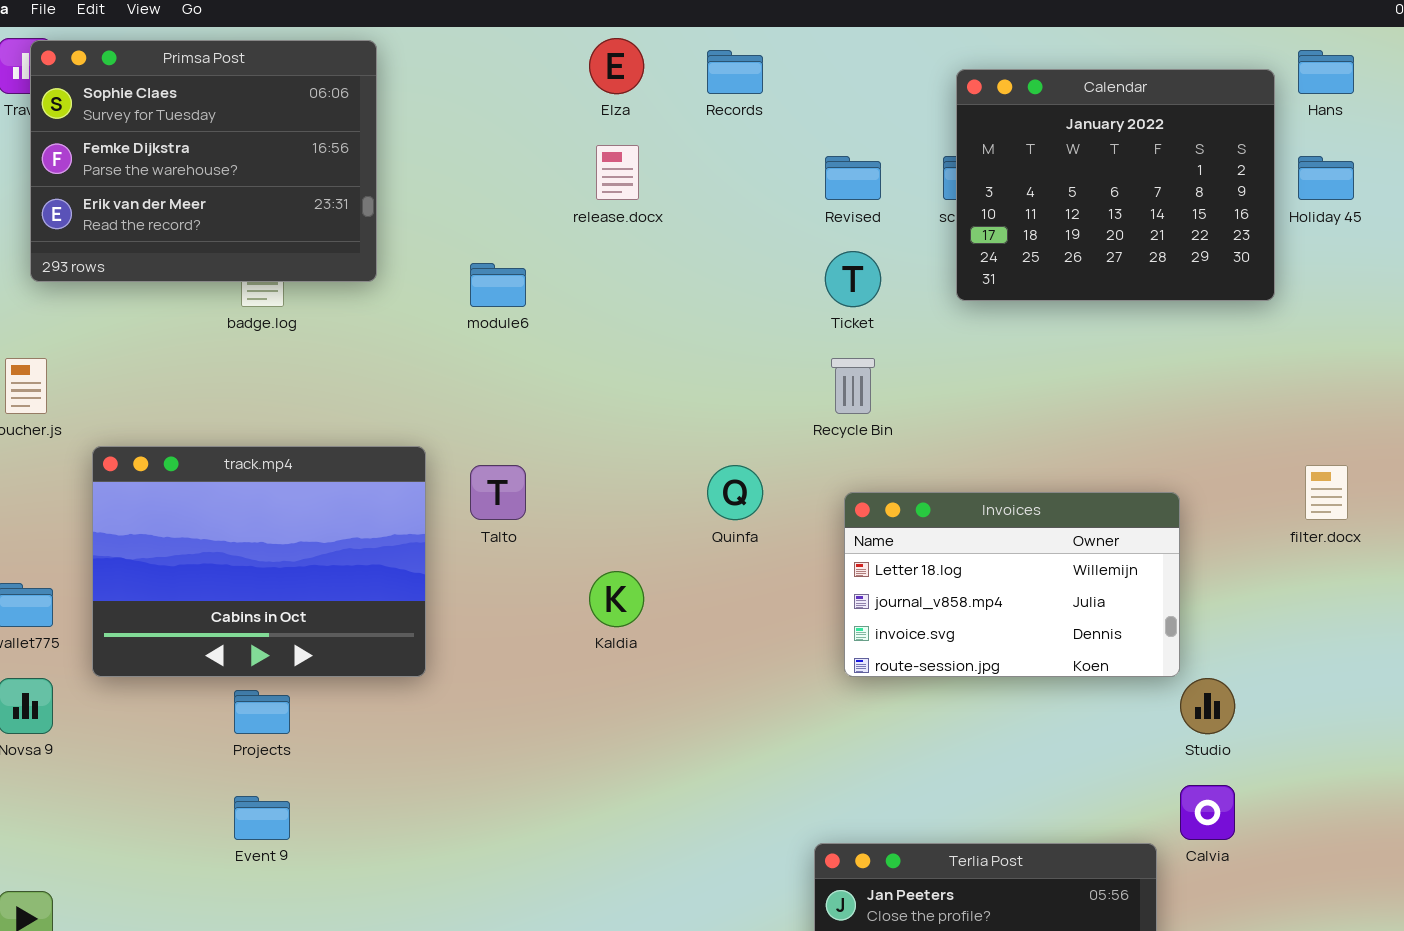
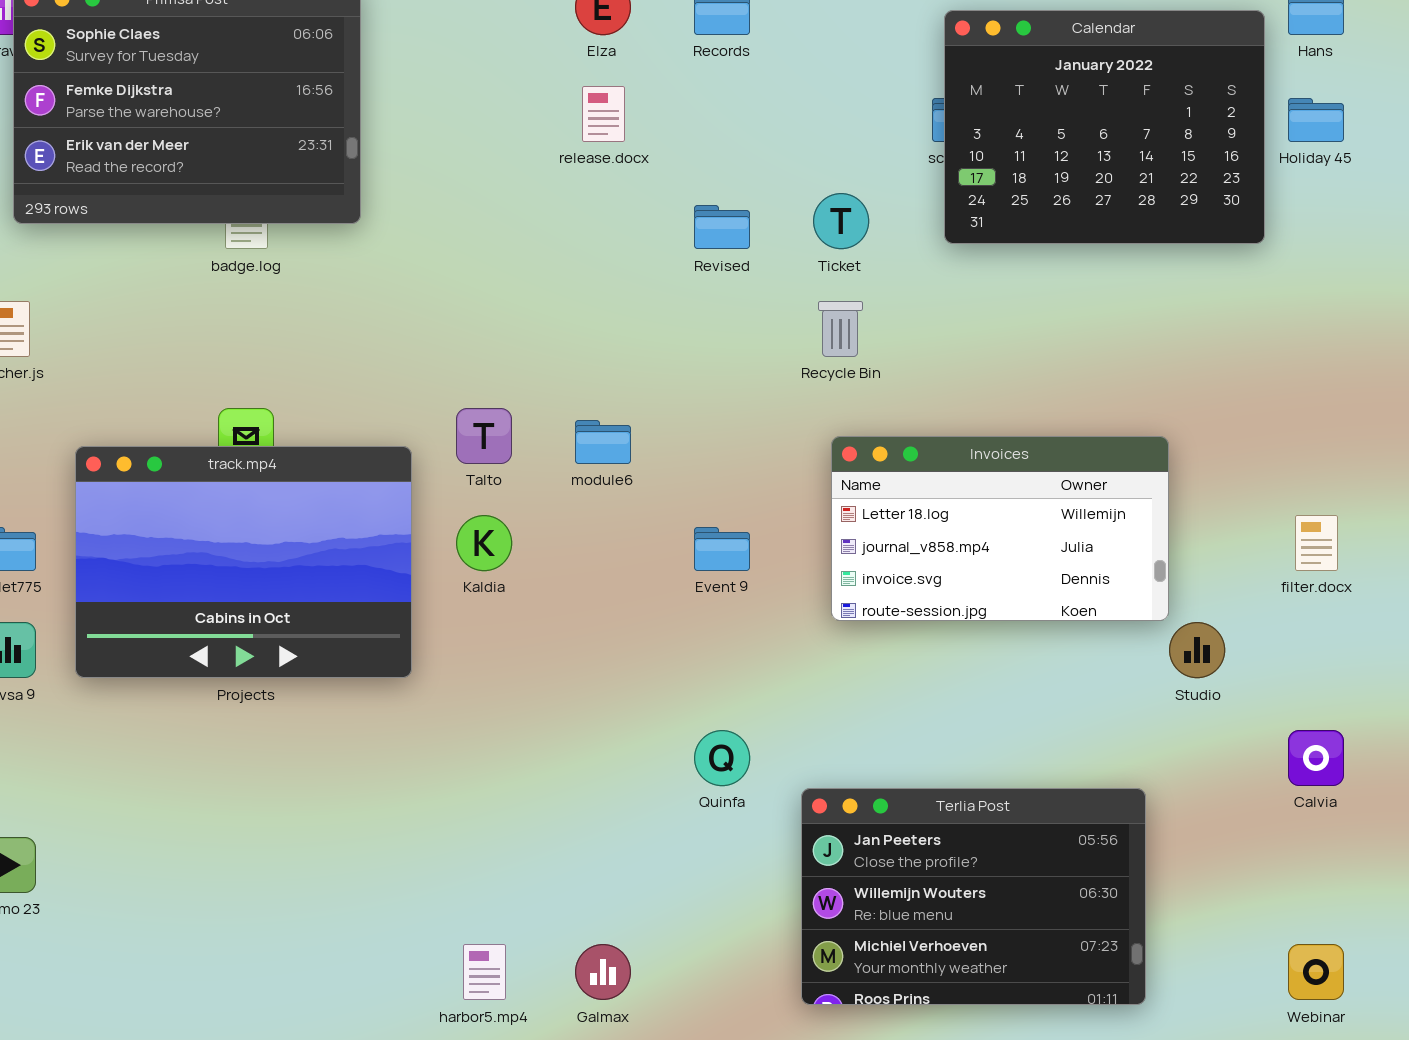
Revised: [825,156,881,200] -> [694,205,750,249], moved
module6: [470,263,526,307] -> [575,420,631,464], moved
track.mp4: [92,446,426,677] -> [75,446,412,678], moved
Quinfa: [707,465,763,520] -> [694,730,750,786], moved
filter.docx: [1305,465,1348,520] -> [1295,515,1338,571], moved
Kaldia: [589,571,644,627] -> [456,515,512,571], moved
Calvia: [1180,785,1235,840] -> [1288,730,1344,786], moved
Event 9: [234,796,290,840] -> [694,527,750,571], moved

